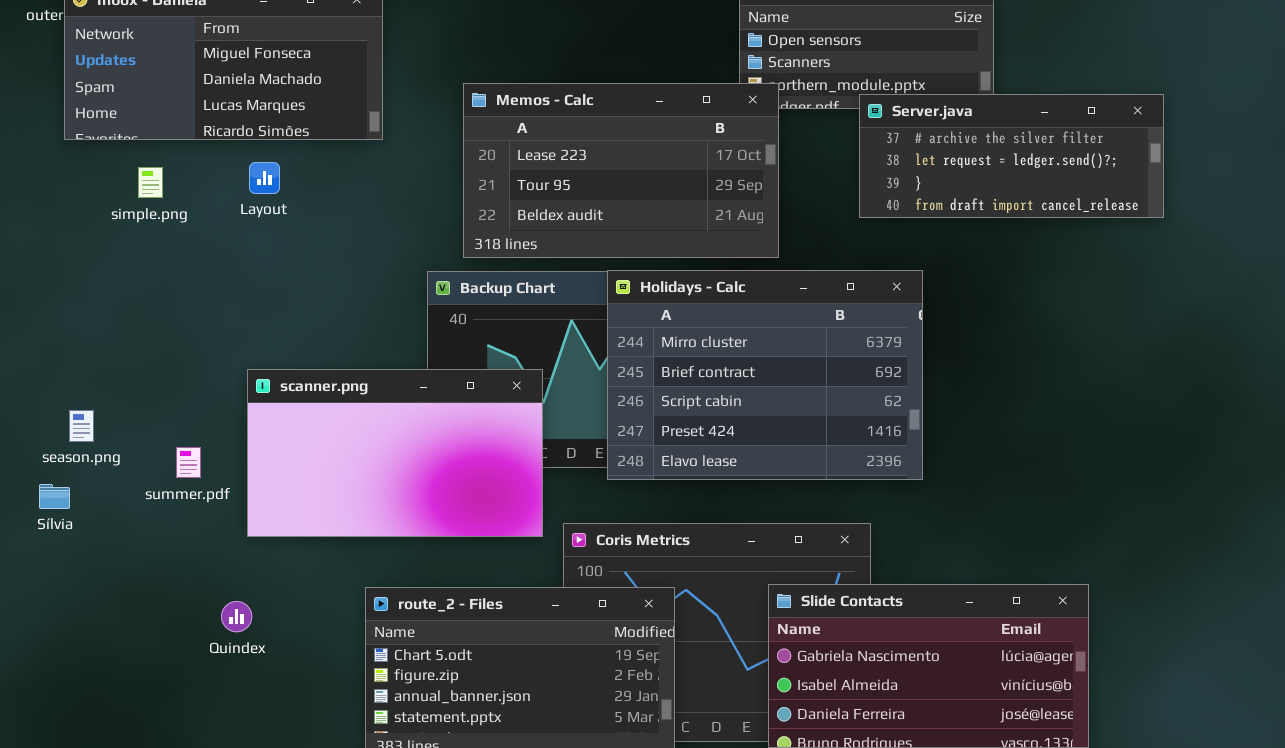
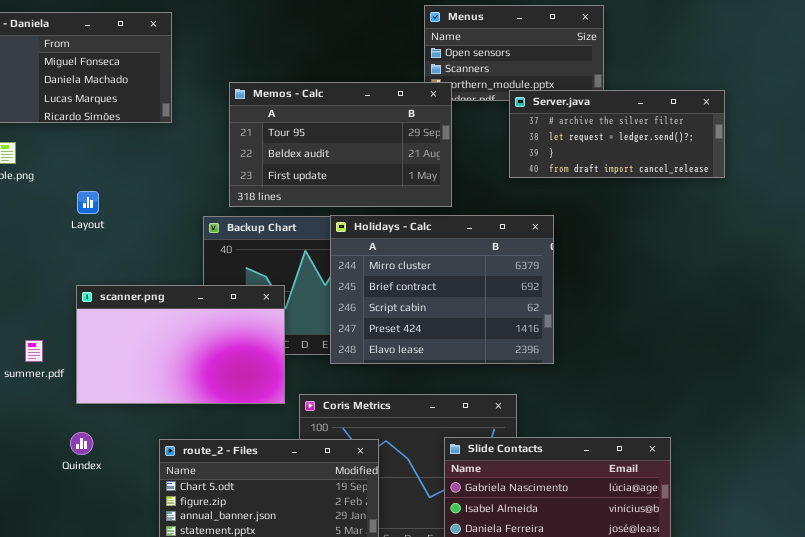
Memos - Calc: [463,83,779,258] -> [229,82,452,207], scrolled down 1 row
Layout: [249,162,280,194] -> [77,191,99,214], moved
Quindex: [221,601,252,632] -> [70,432,93,455], moved

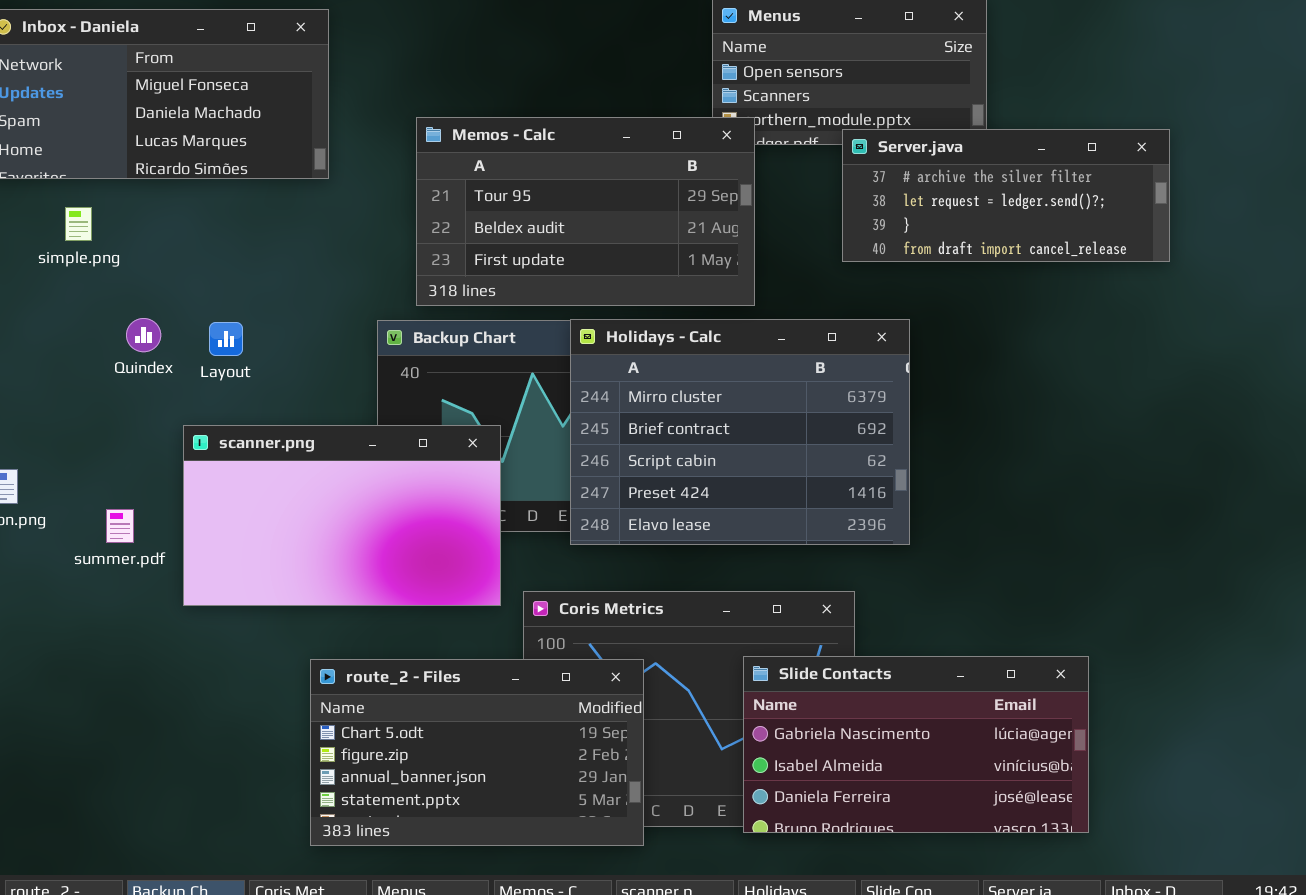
Layout: [77,191,99,214] -> [209,322,243,356], moved
Quindex: [70,432,93,455] -> [126,318,161,352], moved

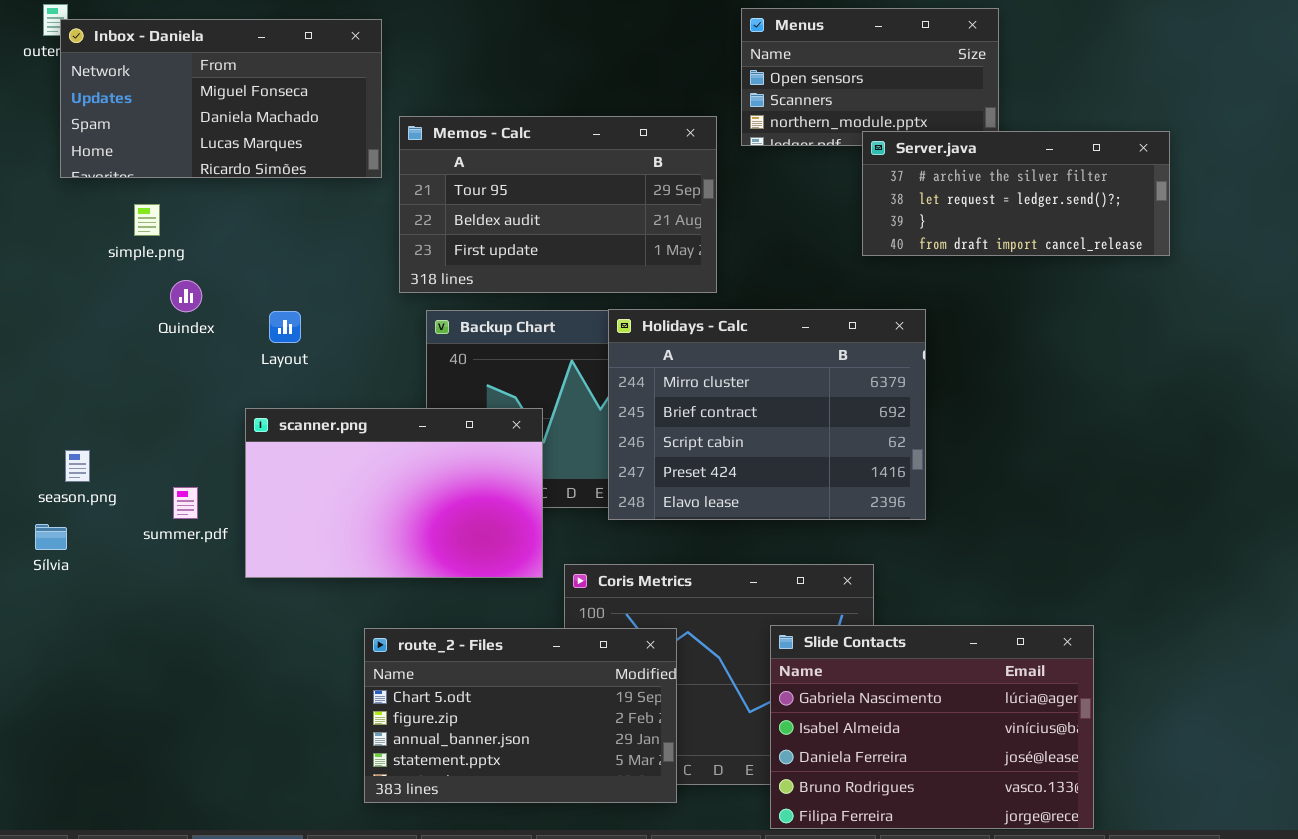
Memos - Calc: [416,117,755,306] -> [399,116,717,293], moved
Quindex: [126,318,161,352] -> [170,280,202,312], moved
Slide Contacts: [743,656,1089,833] -> [770,625,1094,829], resized

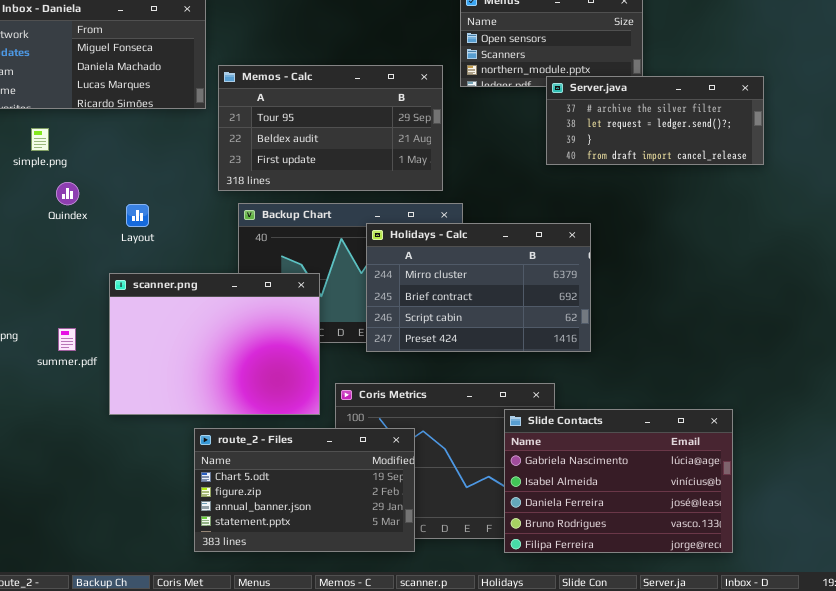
Holidays - Calc: [608,309,926,520] -> [366,223,591,352], resized
scanner.png: [245,408,543,578] -> [109,273,320,415], resized
Slide Contacts: [770,625,1094,829] -> [504,409,733,553], moved

